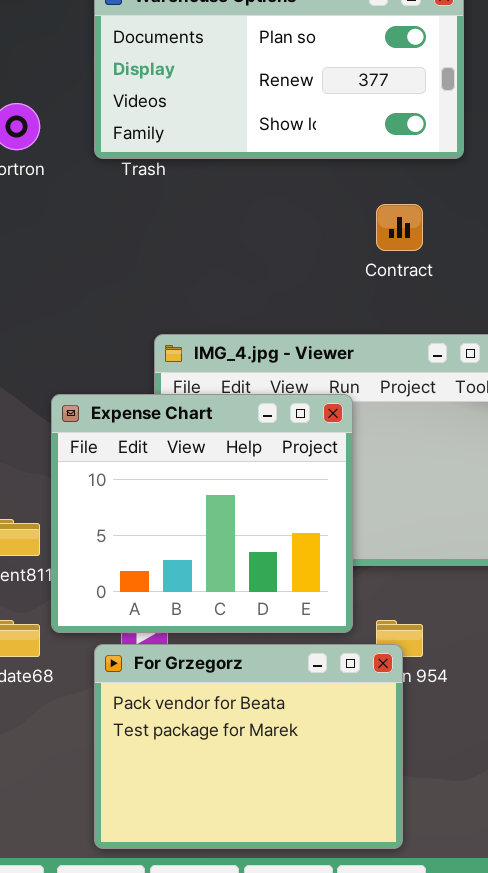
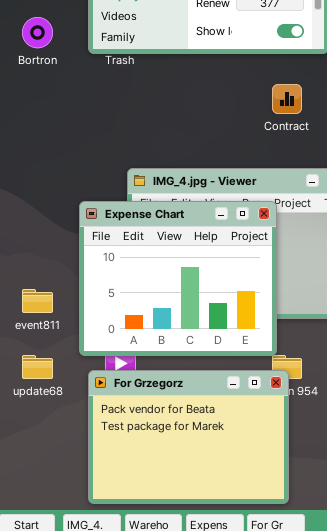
Expense Chart: [51,394,353,633] -> [79,201,277,356], moved

